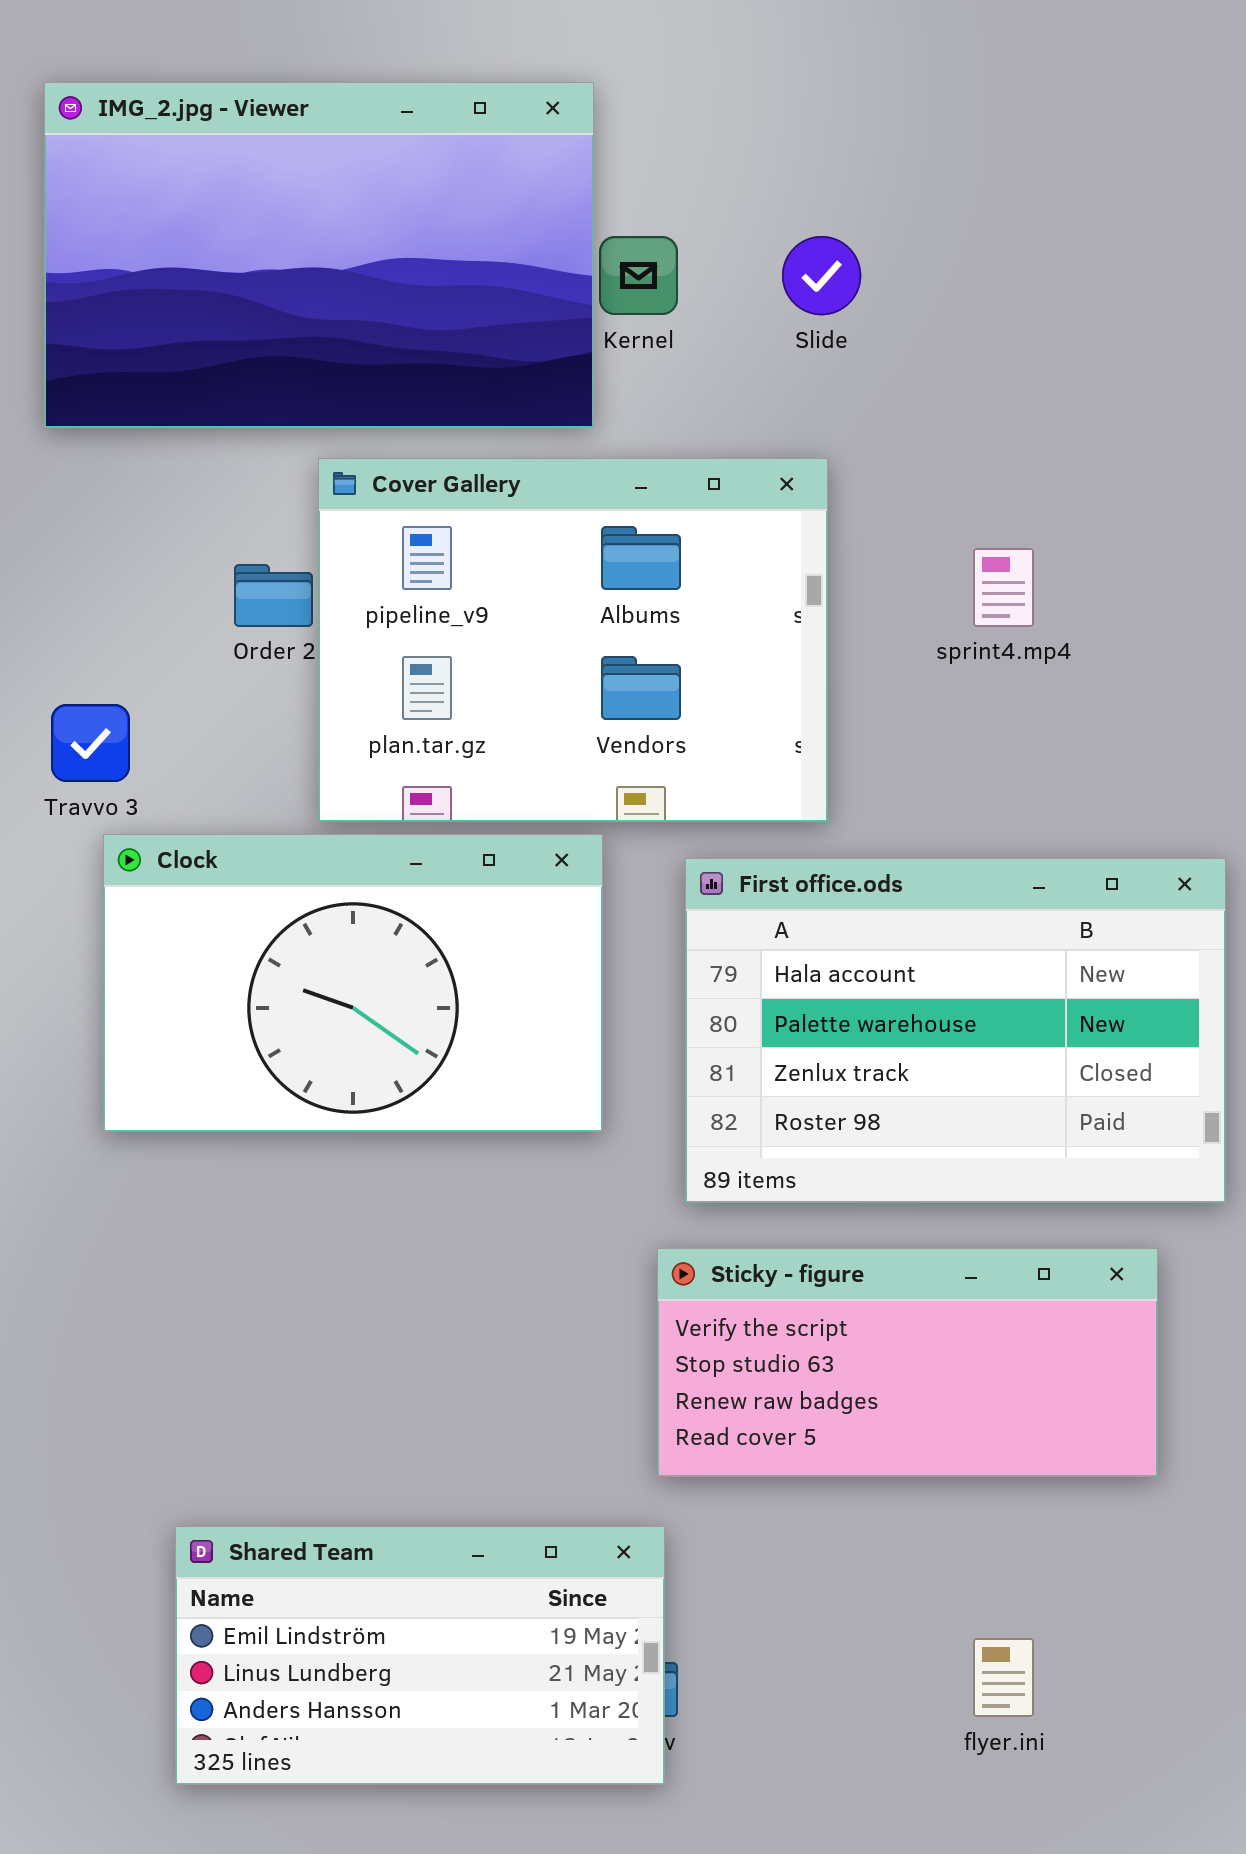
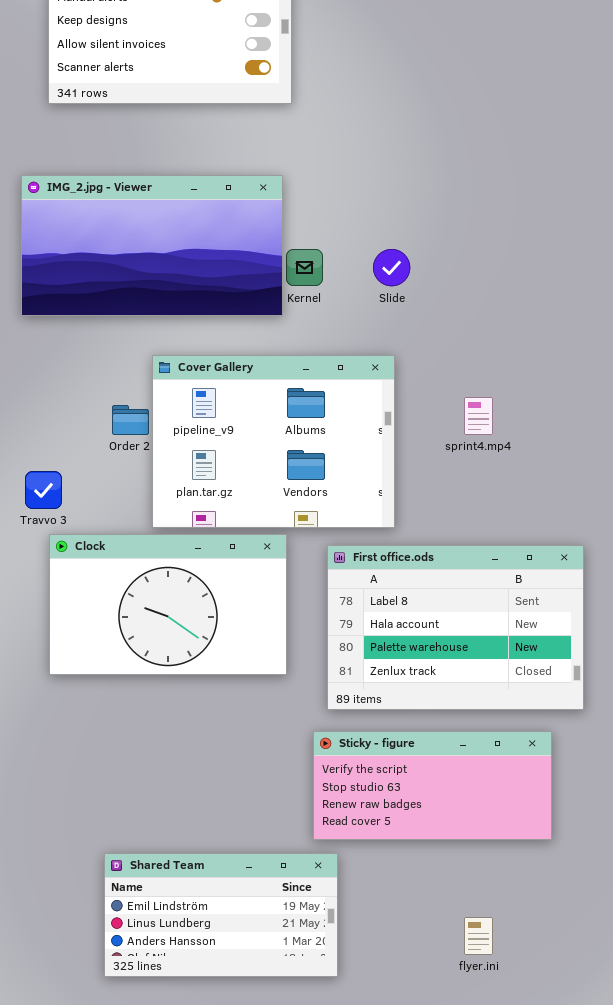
IMG_2.jpg - Viewer: [44,82,594,428] -> [21,175,283,316], resized
First office.ods: [685,858,1226,1203] -> [327,545,584,710], scrolled up 1 row
Shared Team: [175,1526,665,1785] -> [104,853,338,977], moved

